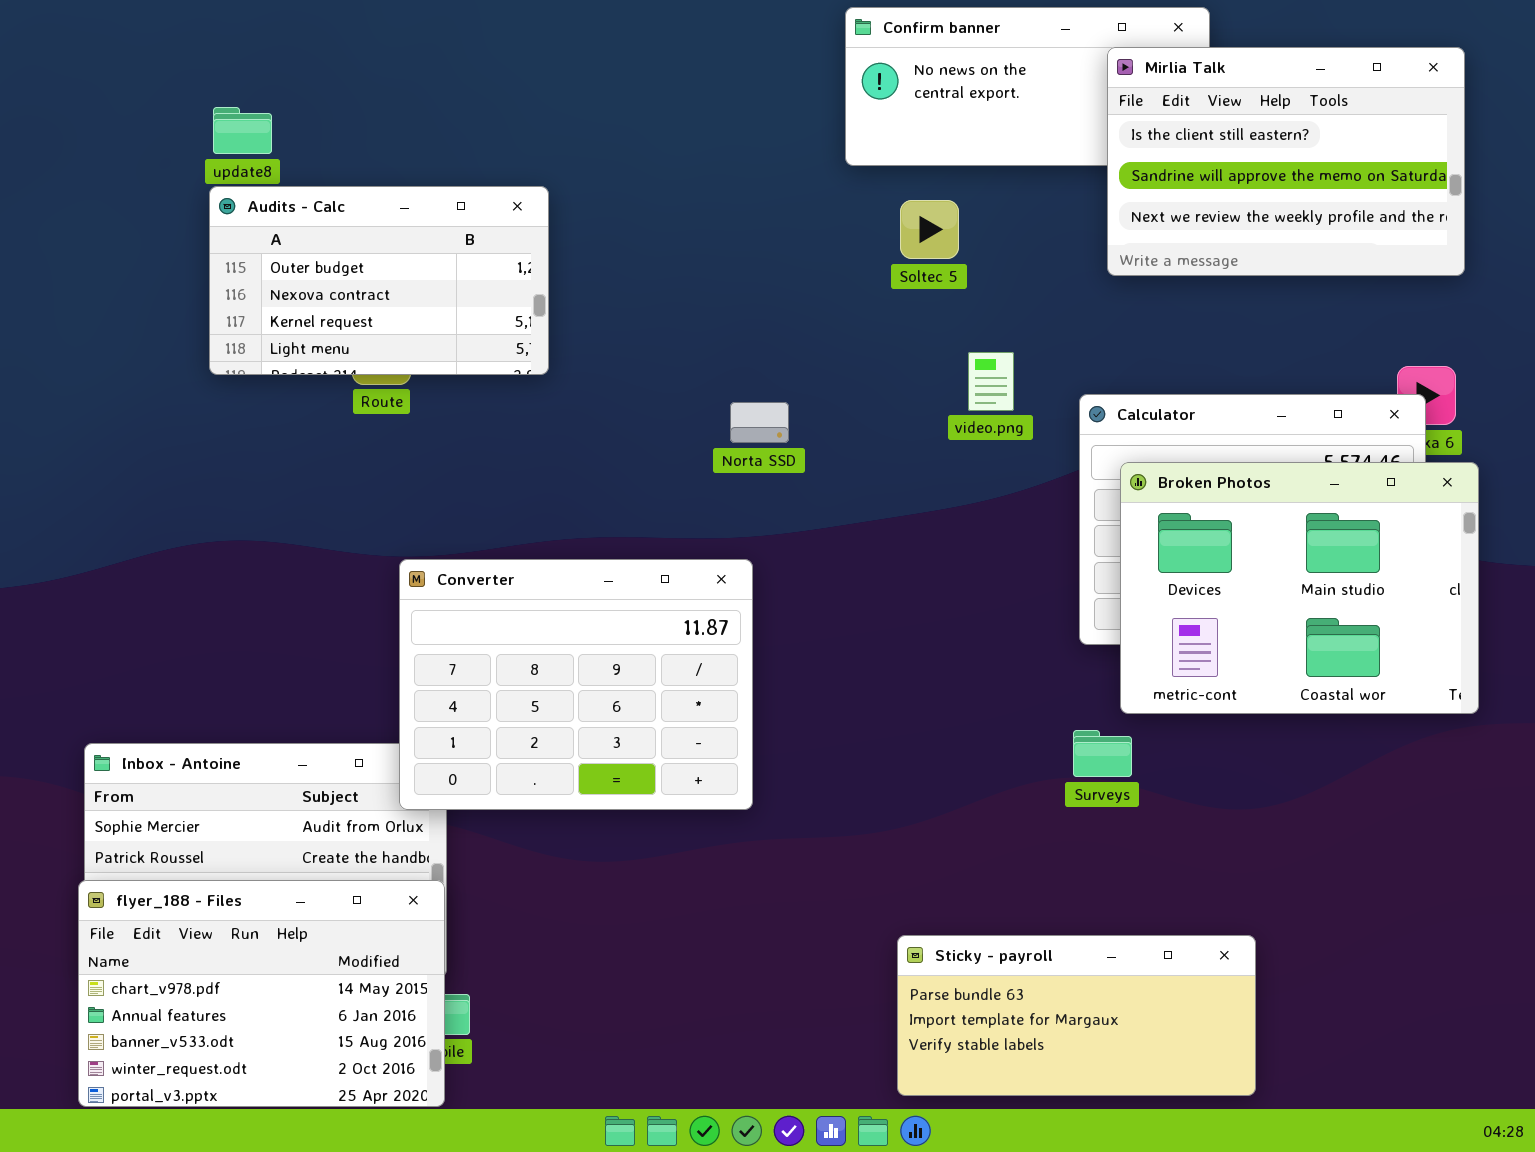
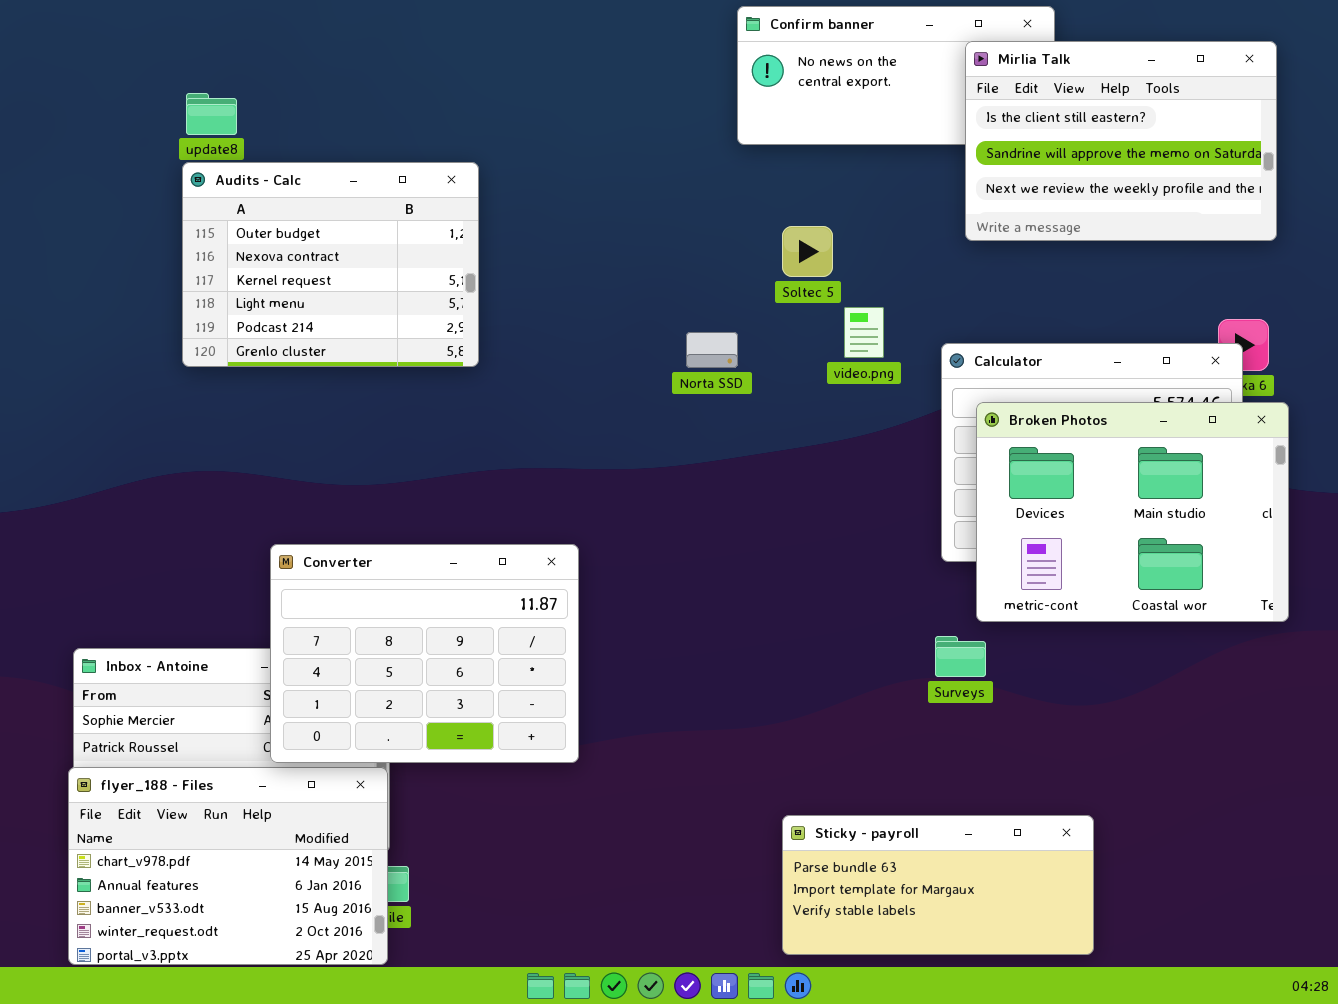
Audits - Calc: [209,186,549,375] -> [182,162,479,367], resized
Soltec 5: [900,200,959,259] -> [782,226,833,277], moved
Norta SSD: [730,402,789,443] -> [686,332,738,368], moved
Converter: [399,559,753,810] -> [270,544,579,763], moved

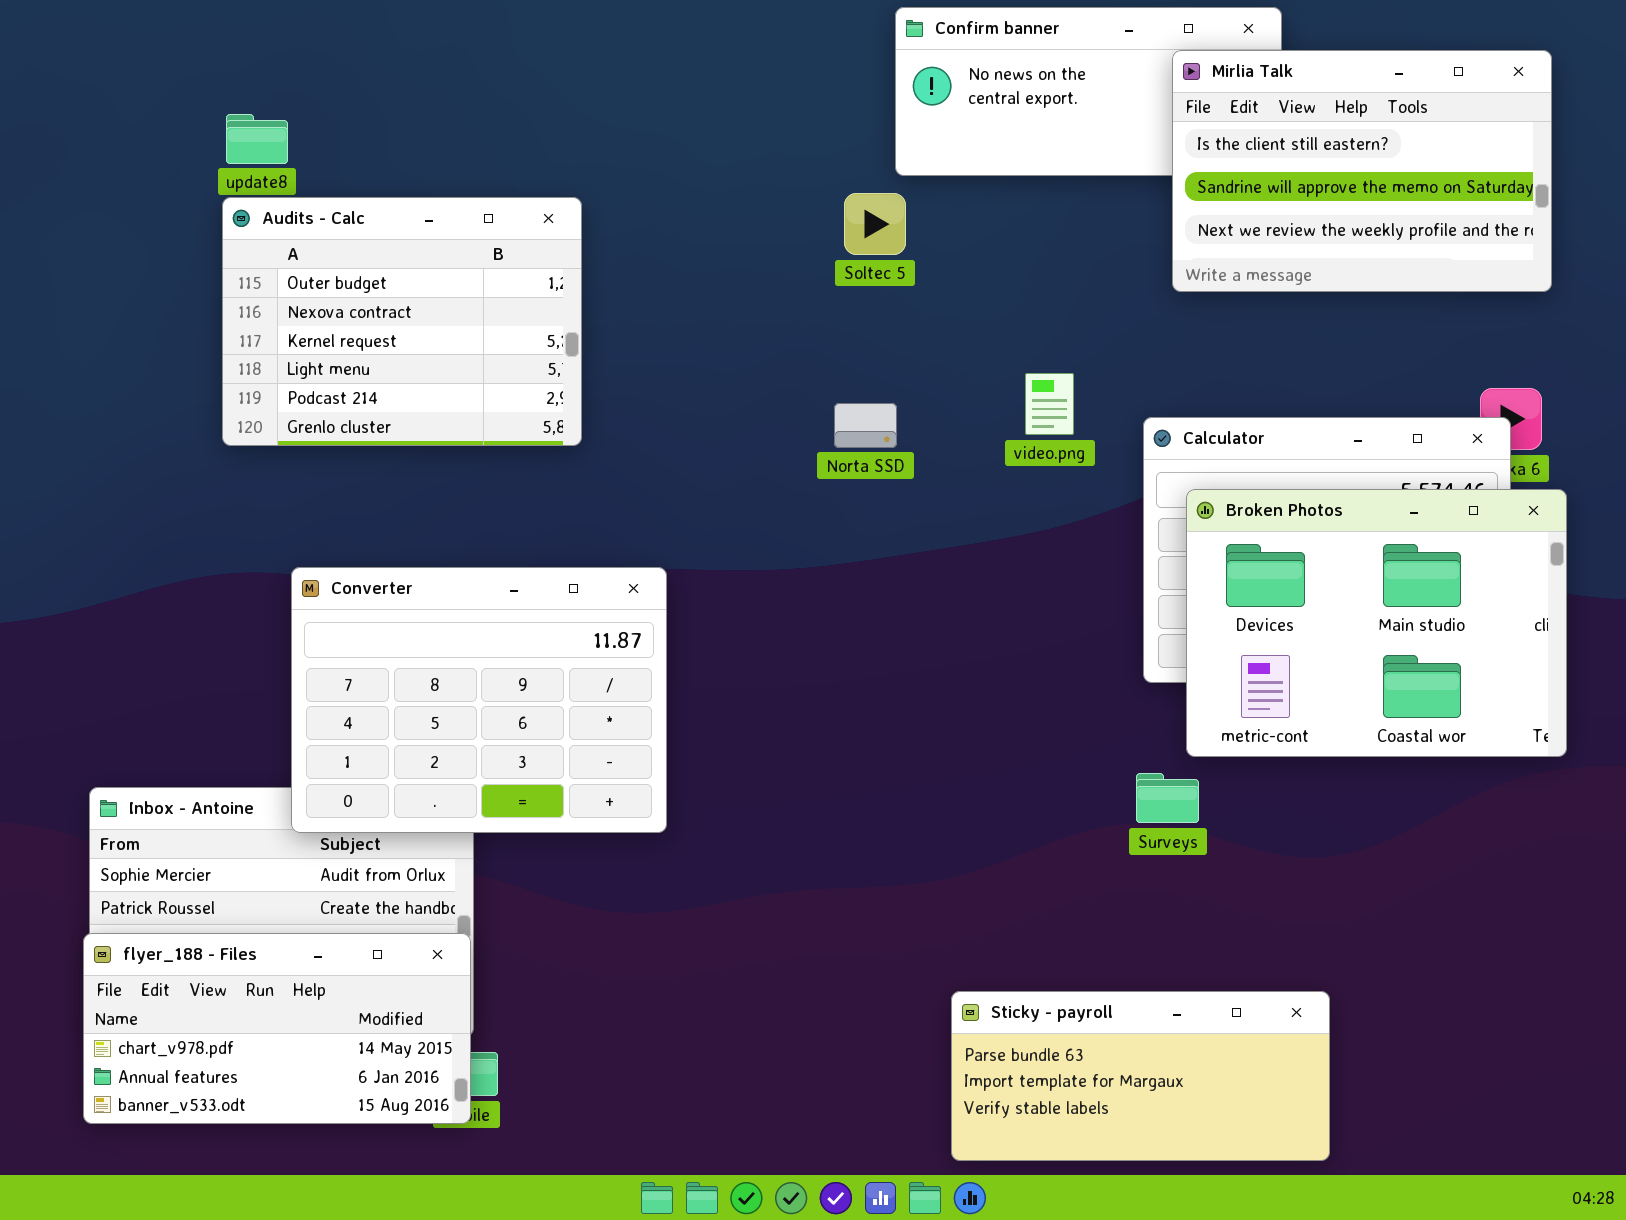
Soltec 5: [782,226,833,277] -> [844,193,906,255], moved
Converter: [270,544,579,763] -> [291,567,667,833], moved
flyer_188 - Files: [68,767,388,965] -> [83,933,471,1124], resized

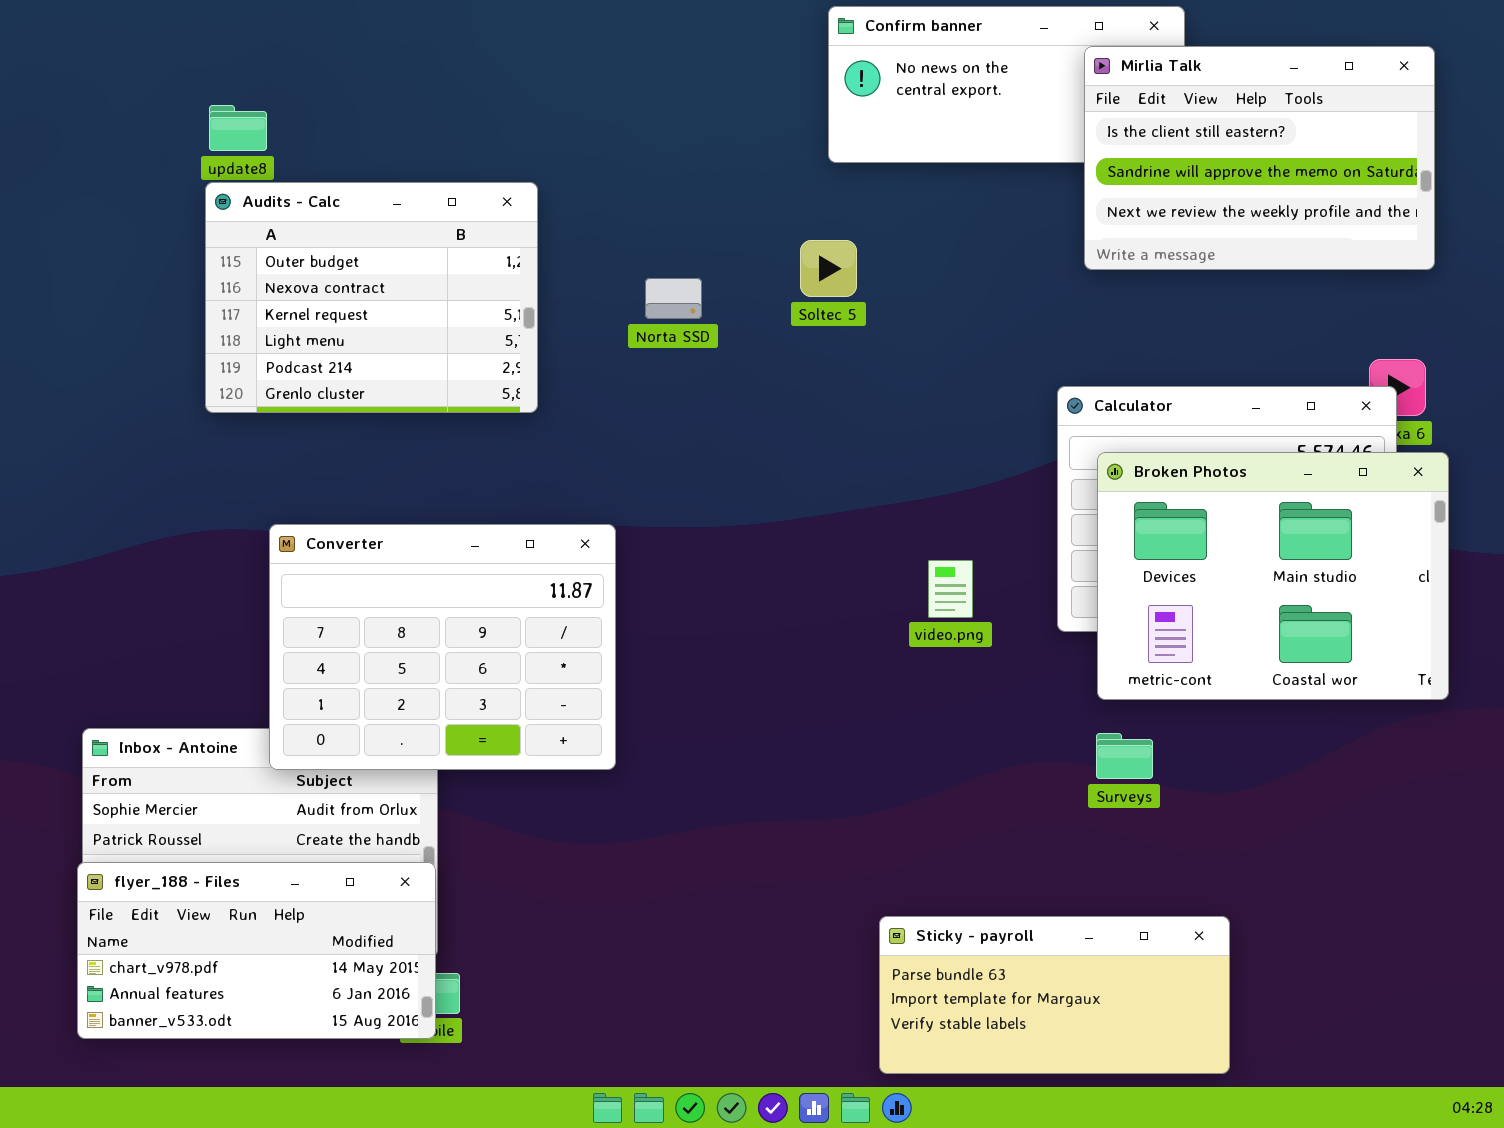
Soltec 5: [844,193,906,255] -> [800,240,857,297], moved
video.png: [1025,373,1074,435] -> [928,560,973,618], moved
Norta SSD: [834,403,897,448] -> [645,278,702,319], moved
Surveys: [1136,773,1199,823] -> [1096,733,1153,779], moved

